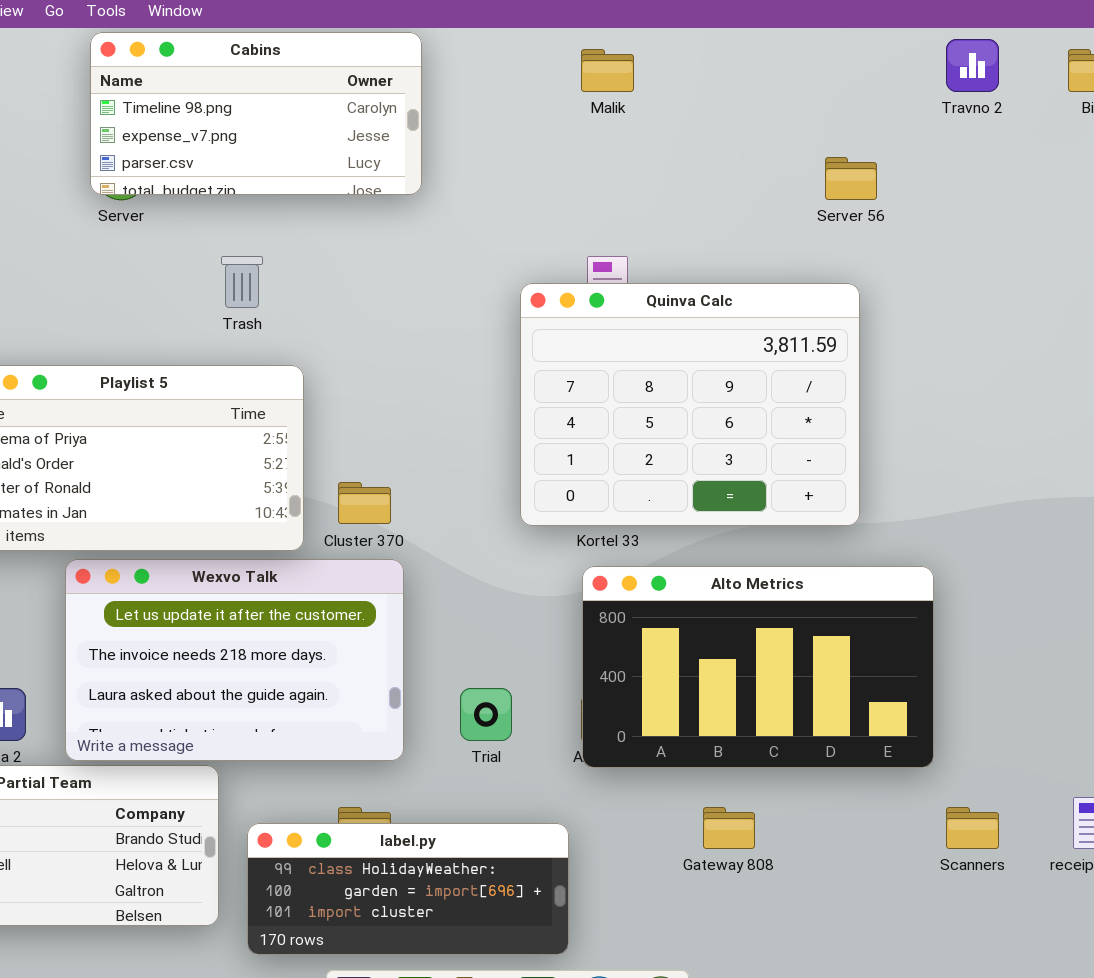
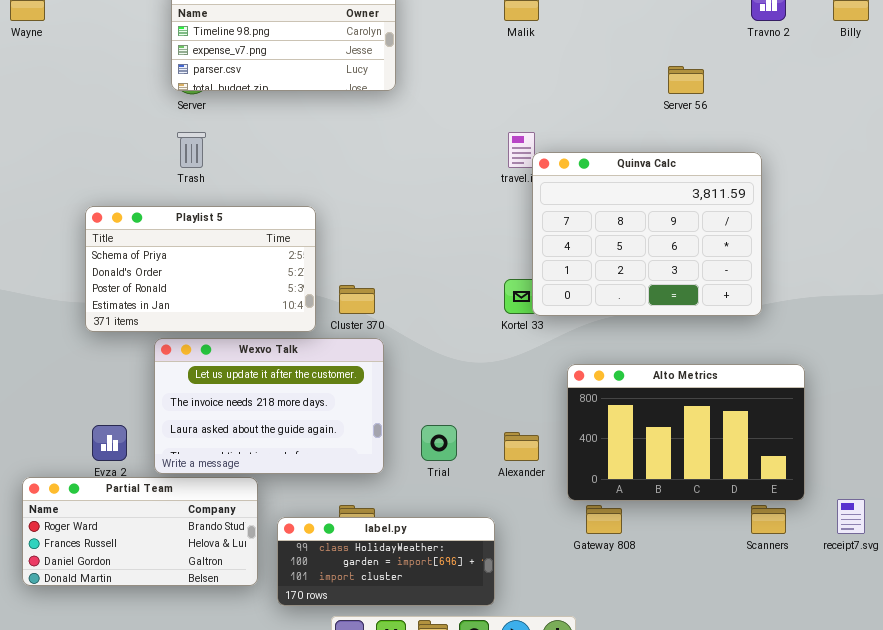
Trash: [221,256,263,308] -> [177,132,206,168], moved
Quinva Calc: [520,283,860,526] -> [532,152,762,316], moved
Alto Metrics: [582,566,934,768] -> [567,364,805,501], moved

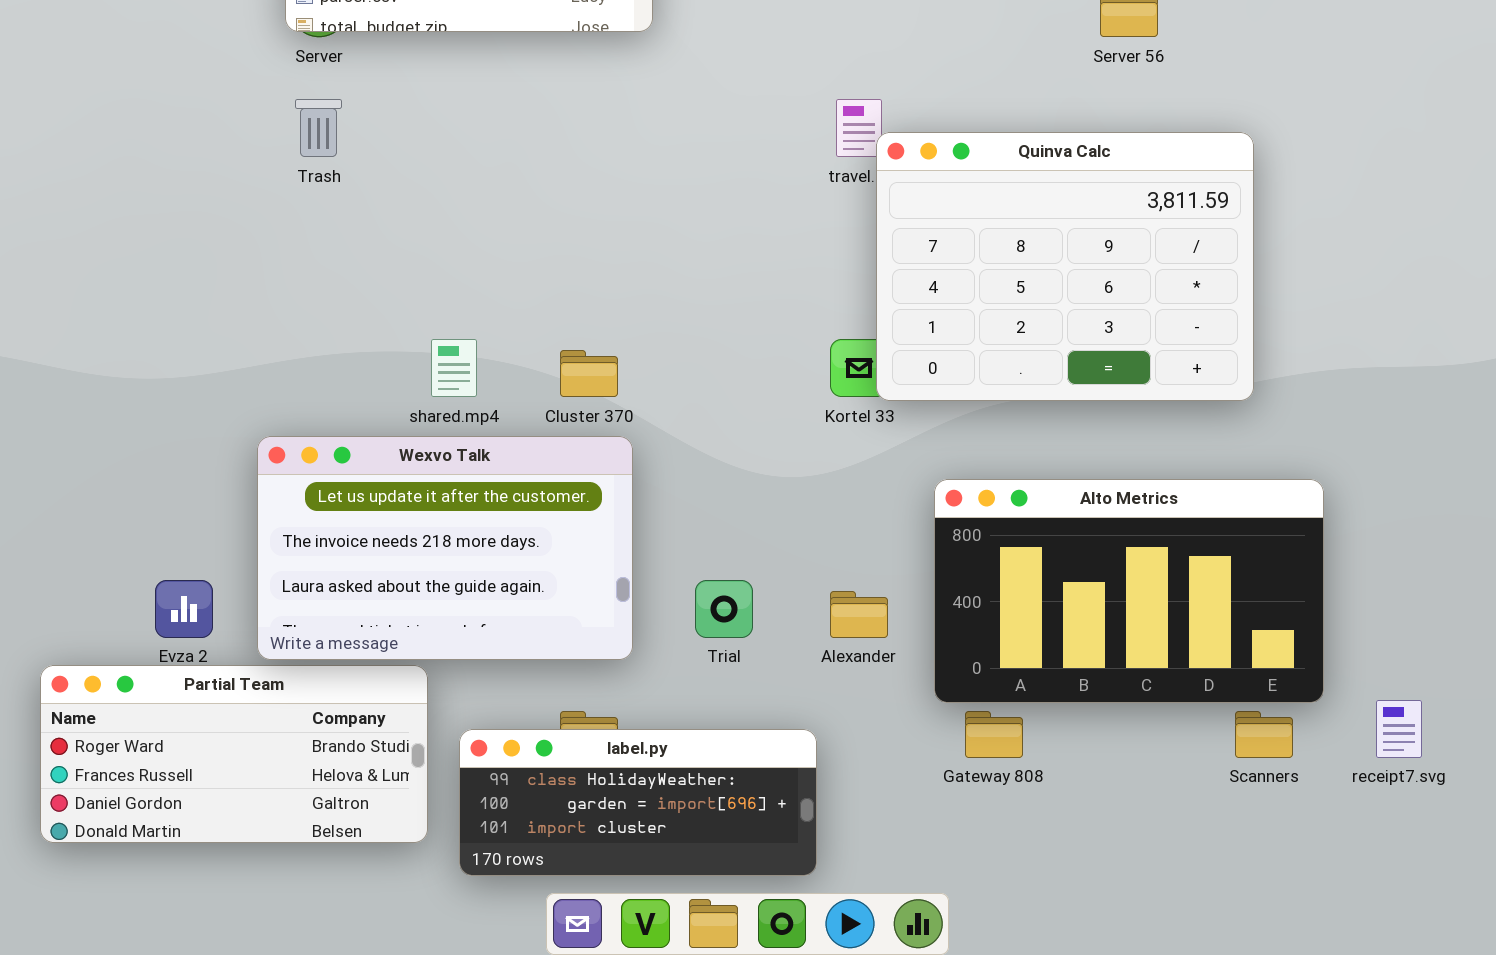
Playlist 5: [85,206,316,332] -> none, closed

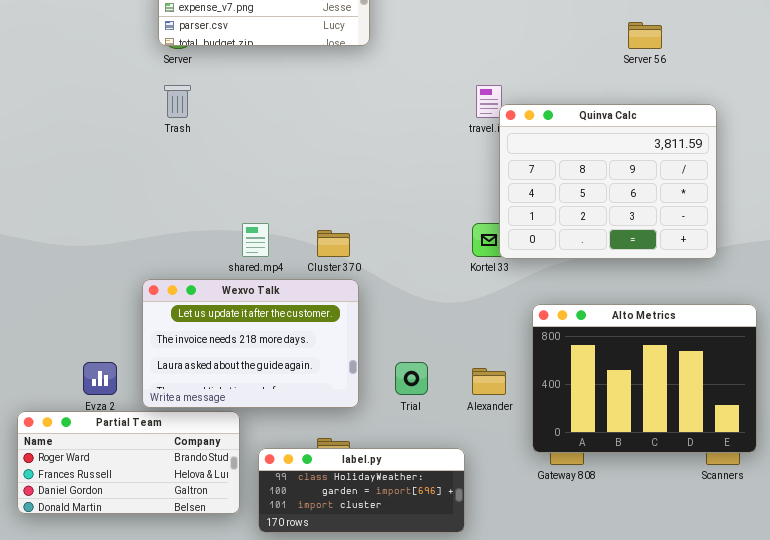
Alto Metrics: [934,479,1324,703] -> [532,304,757,453], resized

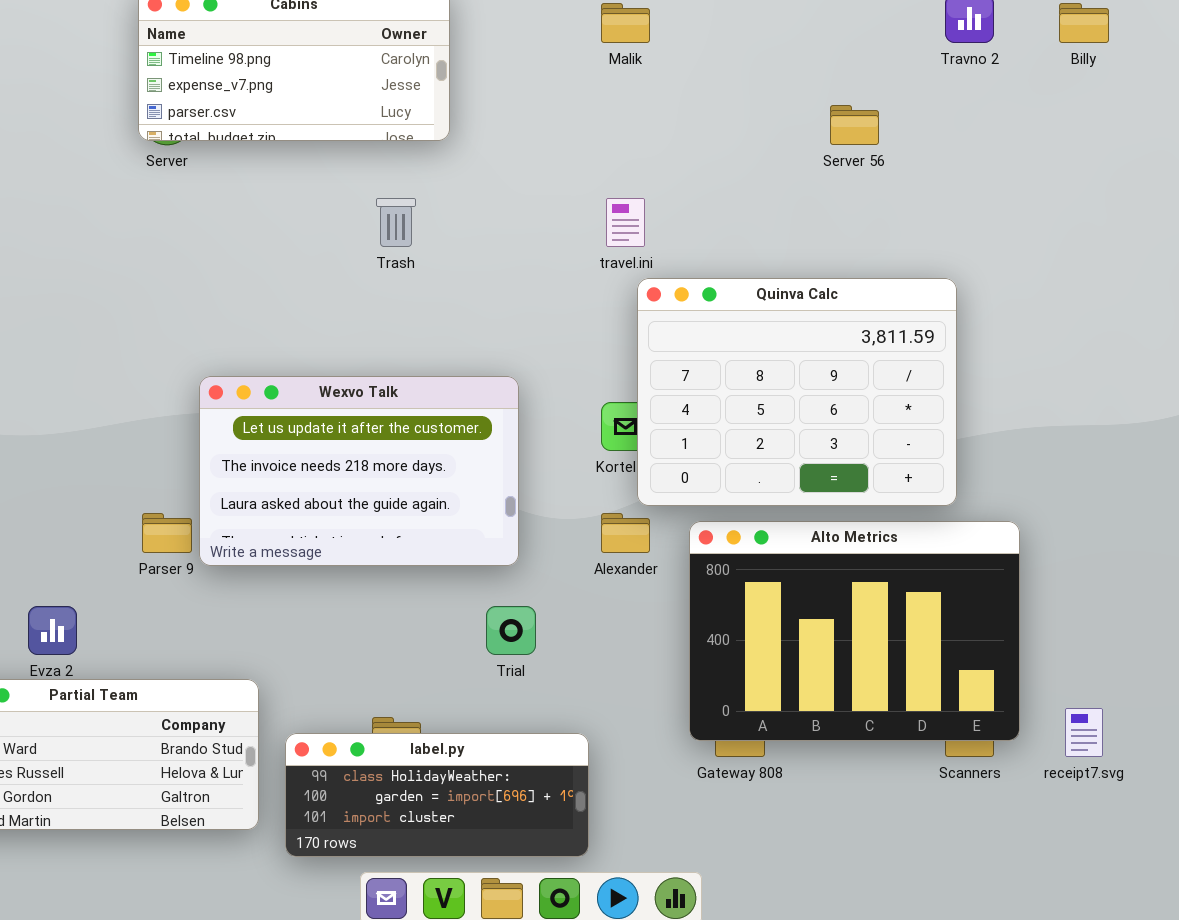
Trash: [164,85,191,118] -> [376,198,416,247], moved
Quinva Calc: [499,104,717,259] -> [637,278,957,506], moved
Wexvo Talk: [142,279,359,408] -> [199,376,519,566], moved
Alexander: [472,368,506,395] -> [601,513,650,553], moved

